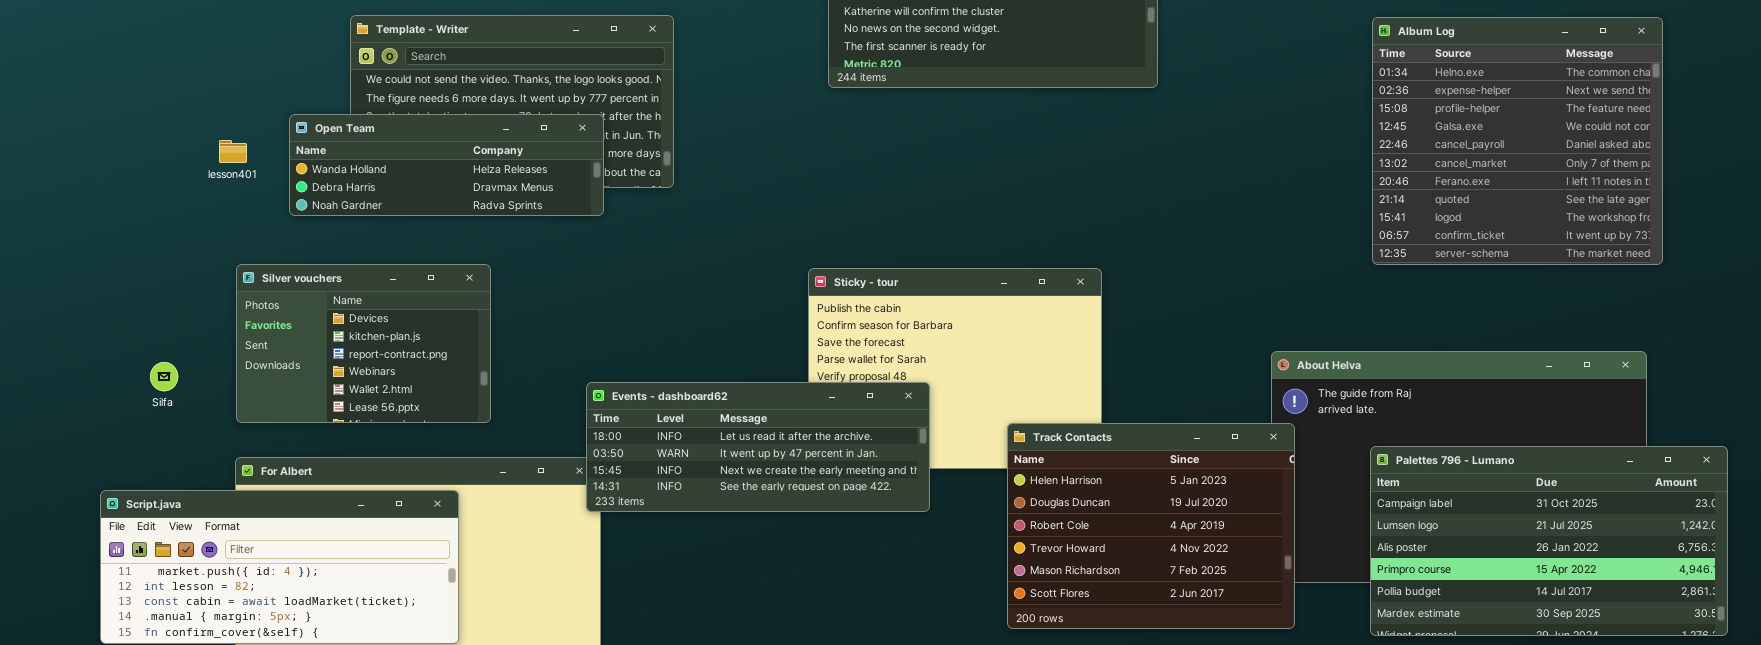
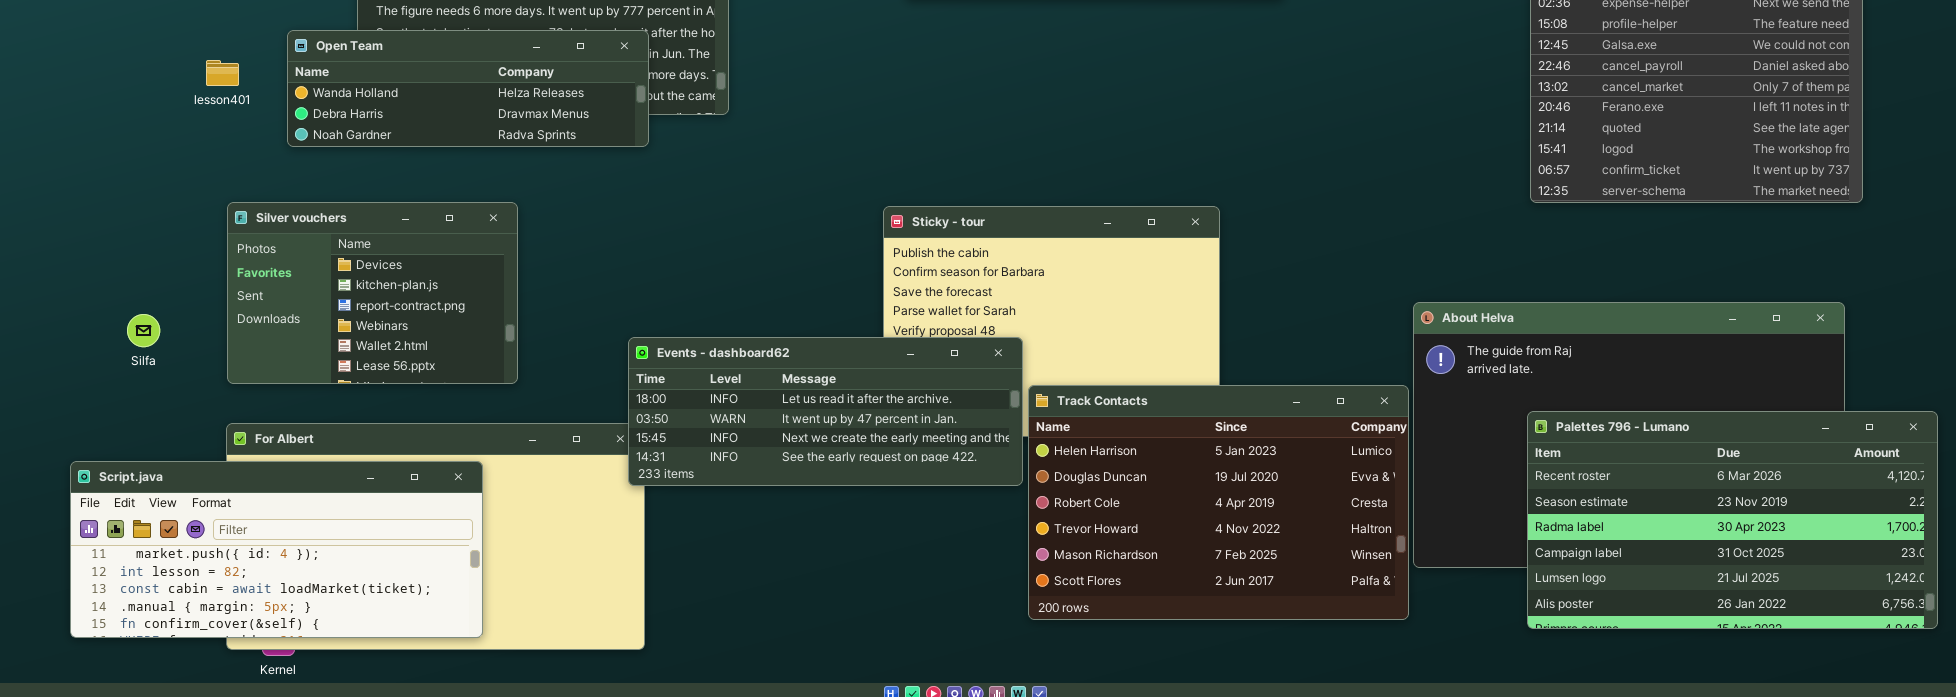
Track Contacts: [1007,423,1295,629] -> [1028,385,1409,620], moved, resized
Palettes 796 - Lumano: [1370,446,1728,636] -> [1527,411,1938,629], scrolled up 3 rows

